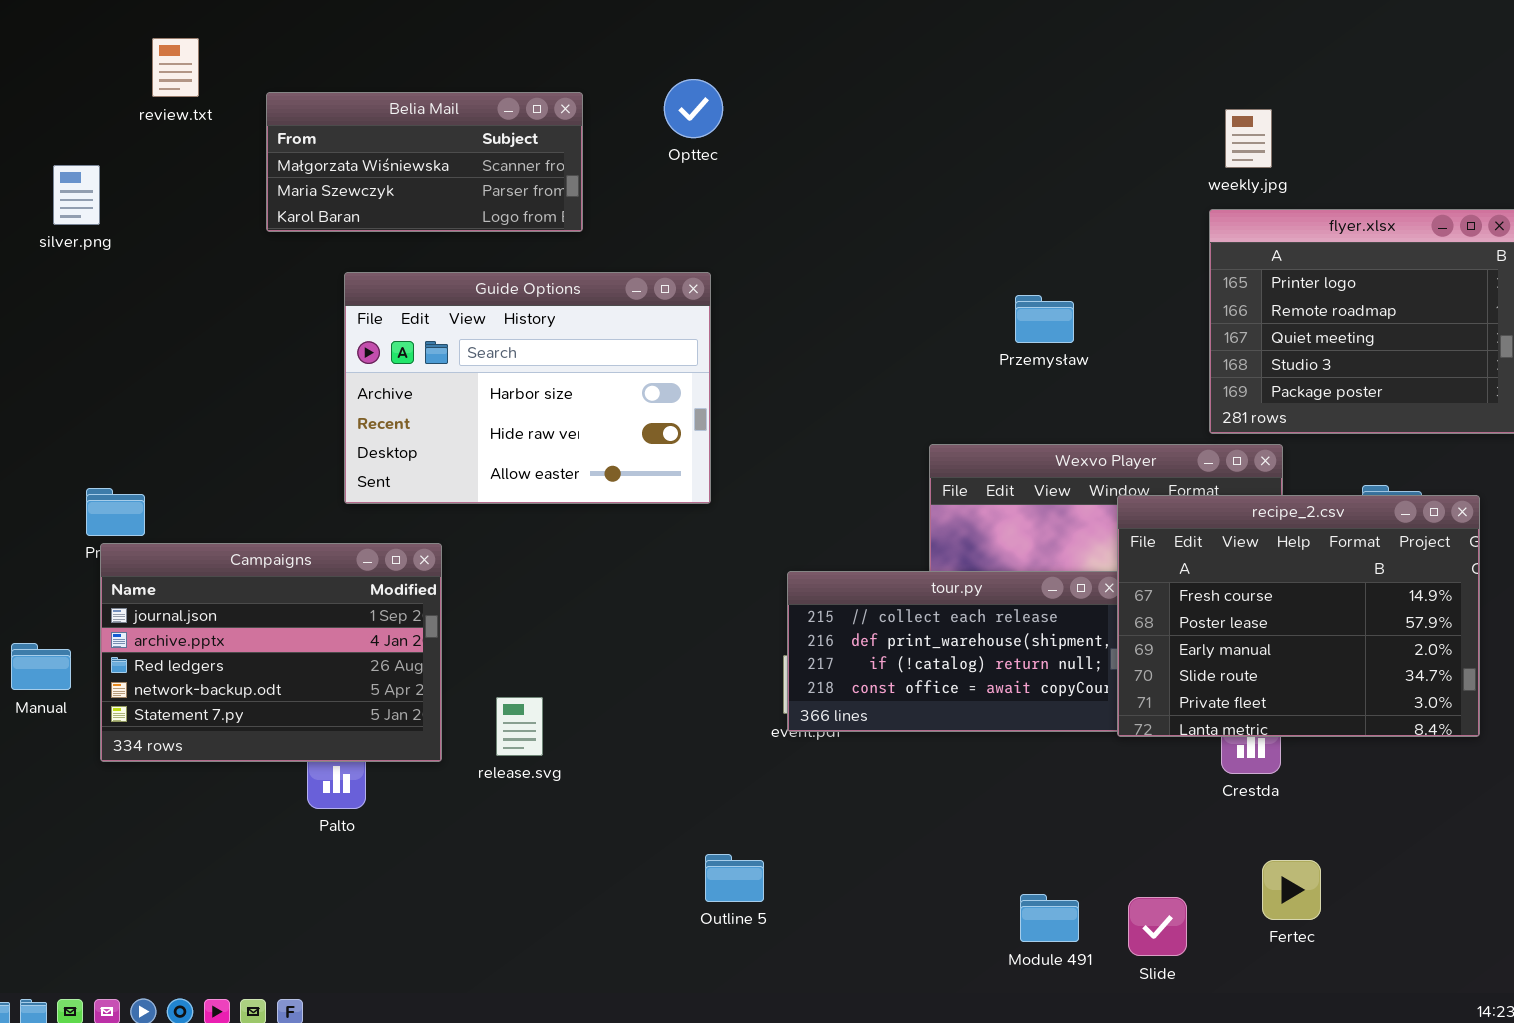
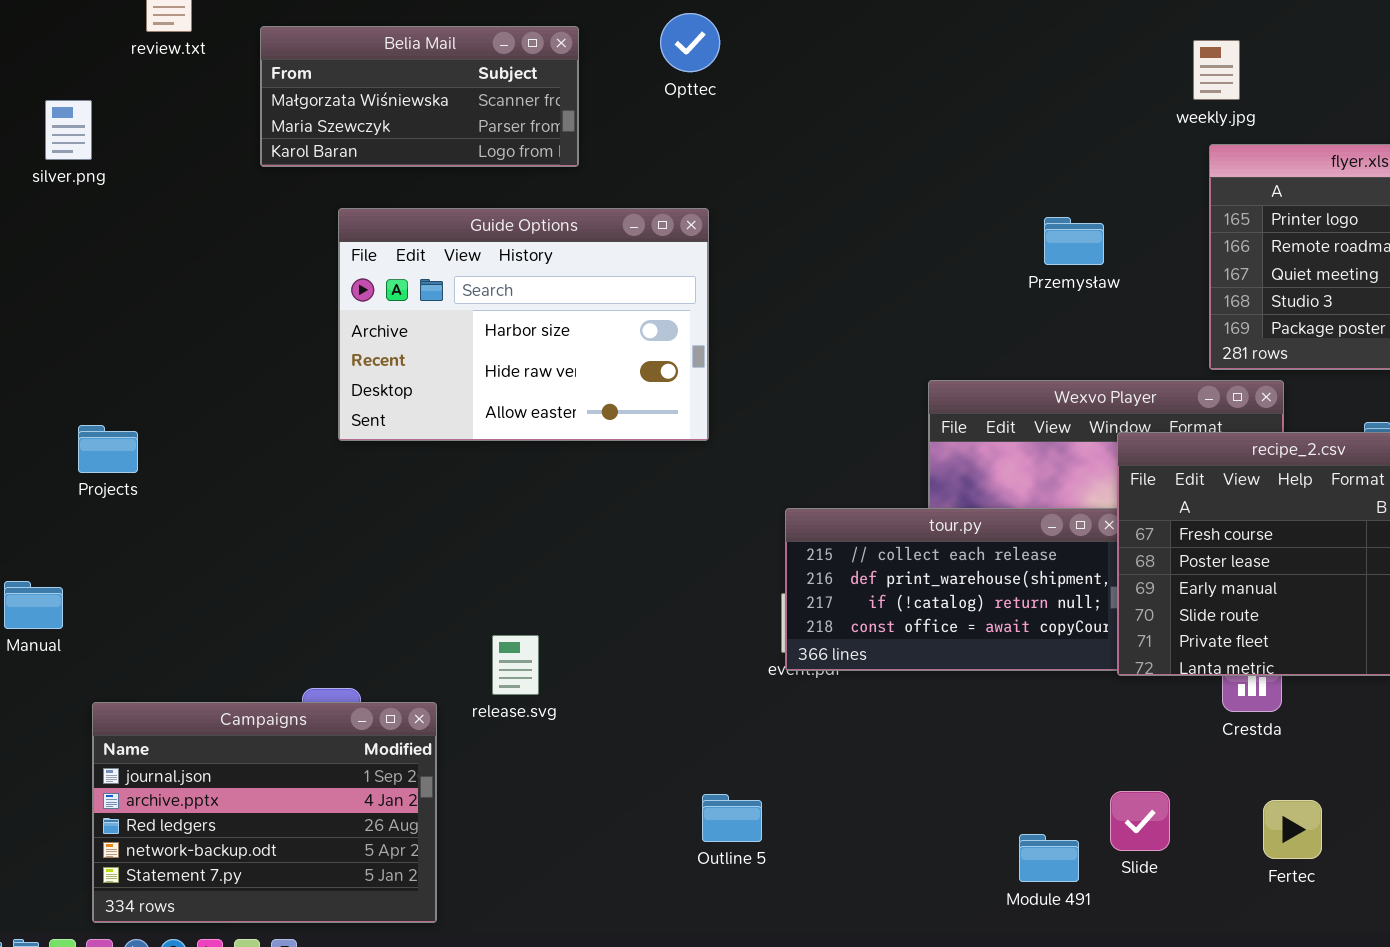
weekly.jpg: [1225,109,1272,168] -> [1193,40,1240,100], moved
Przemysław: [1015,295,1074,343] -> [1044,217,1104,265], moved
Campaigns: [100,543,442,762] -> [92,702,437,923], moved
Slide: [1128,897,1187,956] -> [1110,791,1170,851], moved

